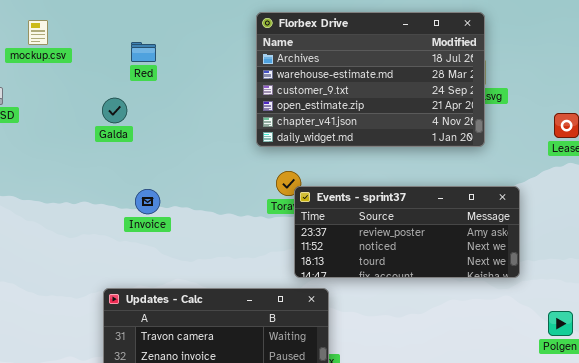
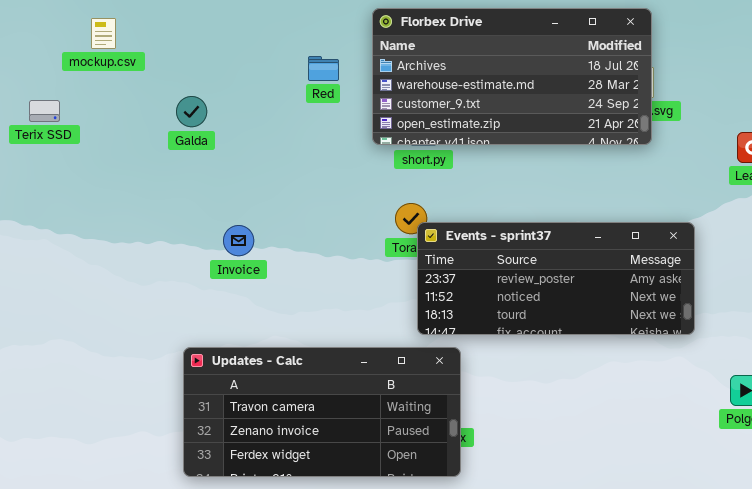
Florbex Drive: [256,12,485,147] -> [372,8,652,145], resized
Red: [131,42,156,62] -> [308,56,339,81], moved
Galda: [102,98,127,123] -> [176,96,207,127], moved

